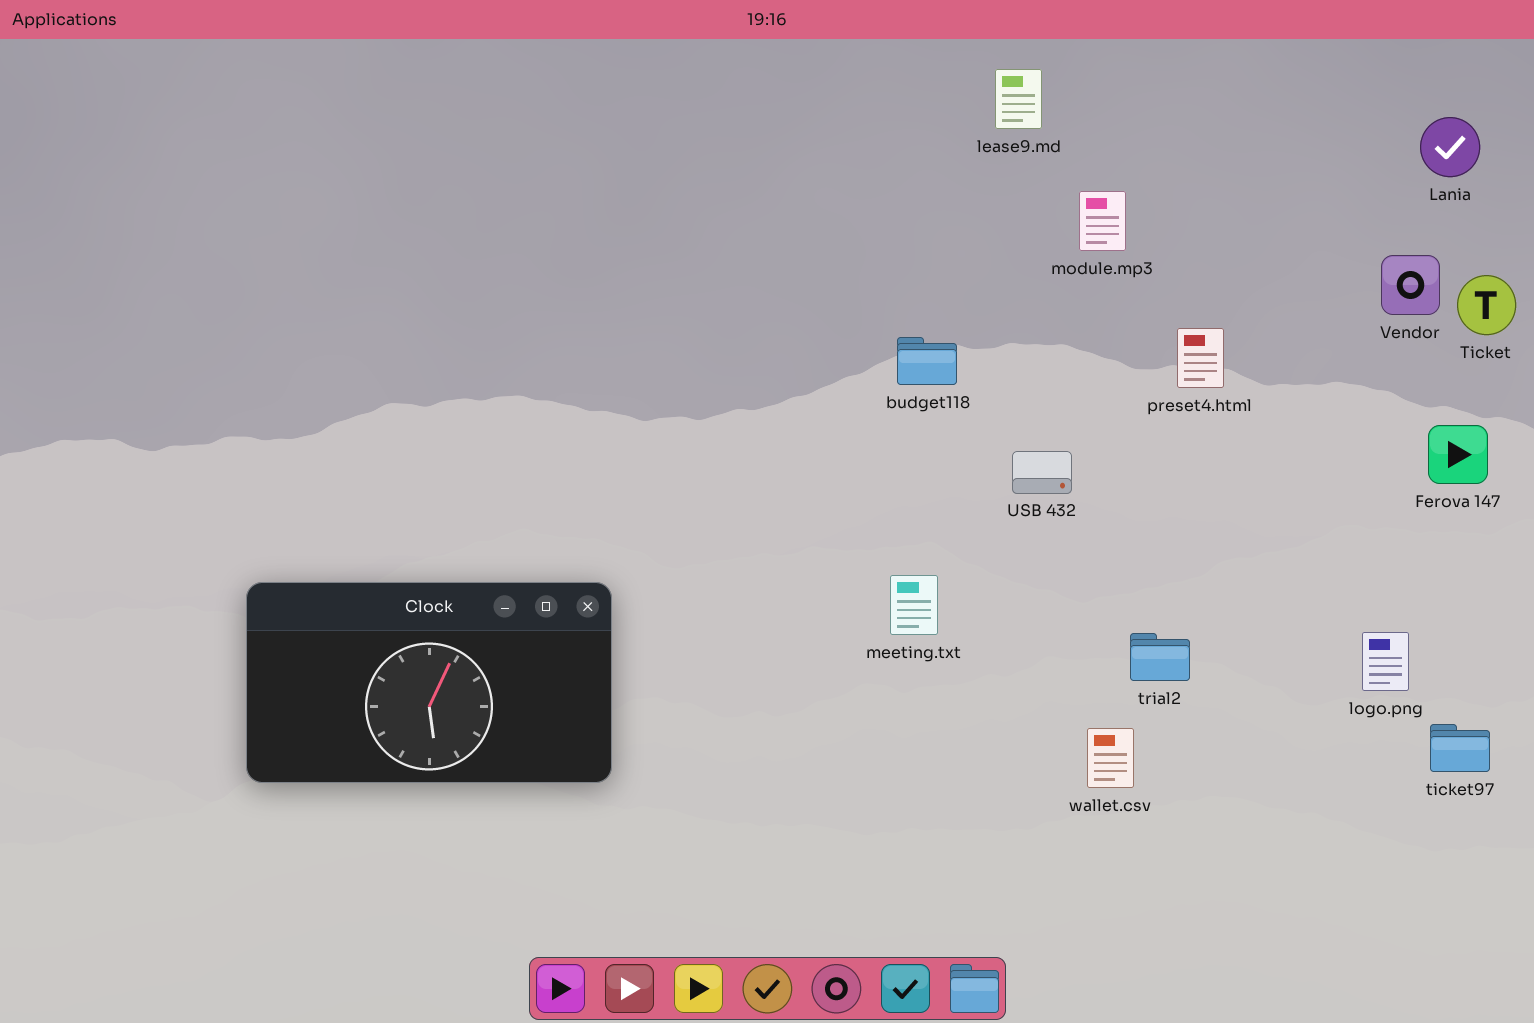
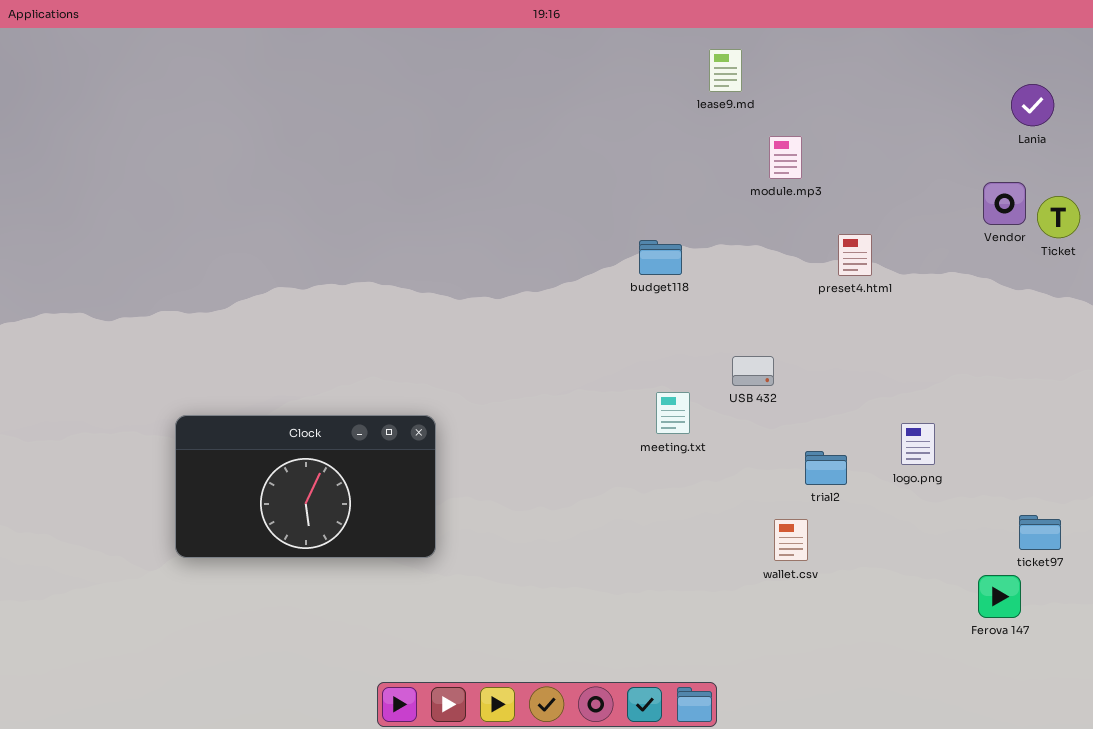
Ferova 147: [1428,425,1488,484] -> [978,575,1021,618], moved
USB 432: [1012,451,1072,494] -> [732,356,774,386], moved
meeting.txt: [890,575,938,635] -> [656,392,690,434], moved
logo.png: [1362,632,1409,691] -> [901,423,935,465], moved

